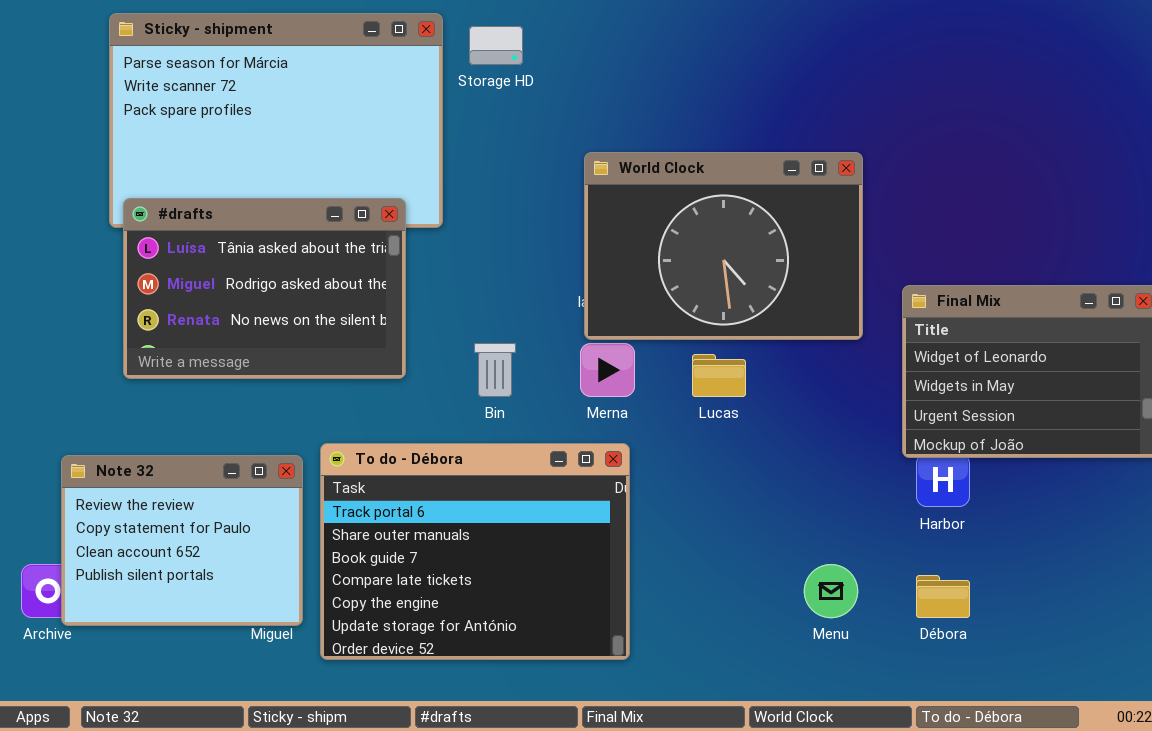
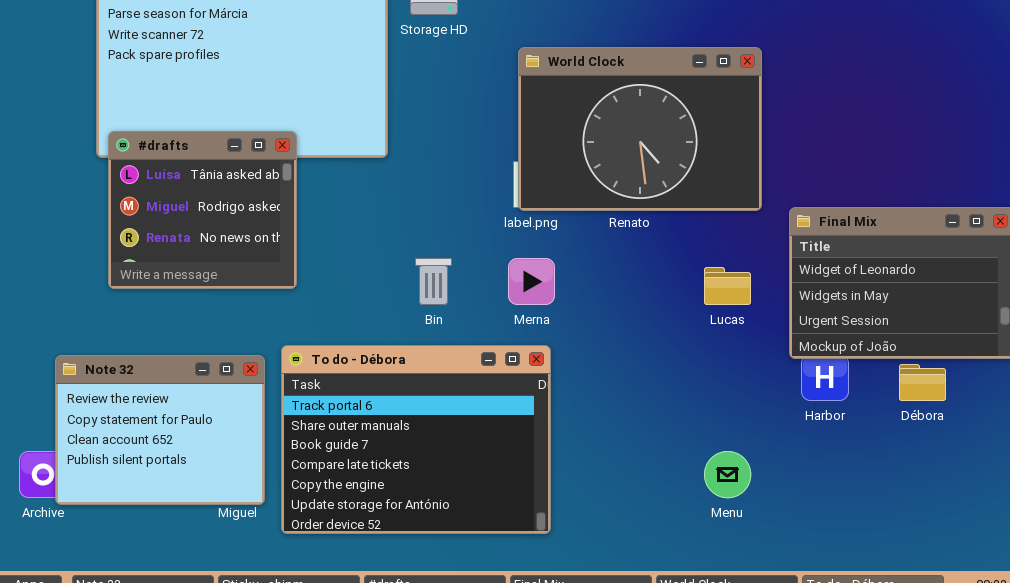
World Clock: [584,152,863,340] -> [518,47,762,211], moved
#drafts: [123,198,406,379] -> [108,131,297,289], resized
Lucas: [692,354,746,397] -> [704,267,751,305], moved
Débora: [916,575,970,618] -> [899,364,946,401], moved

